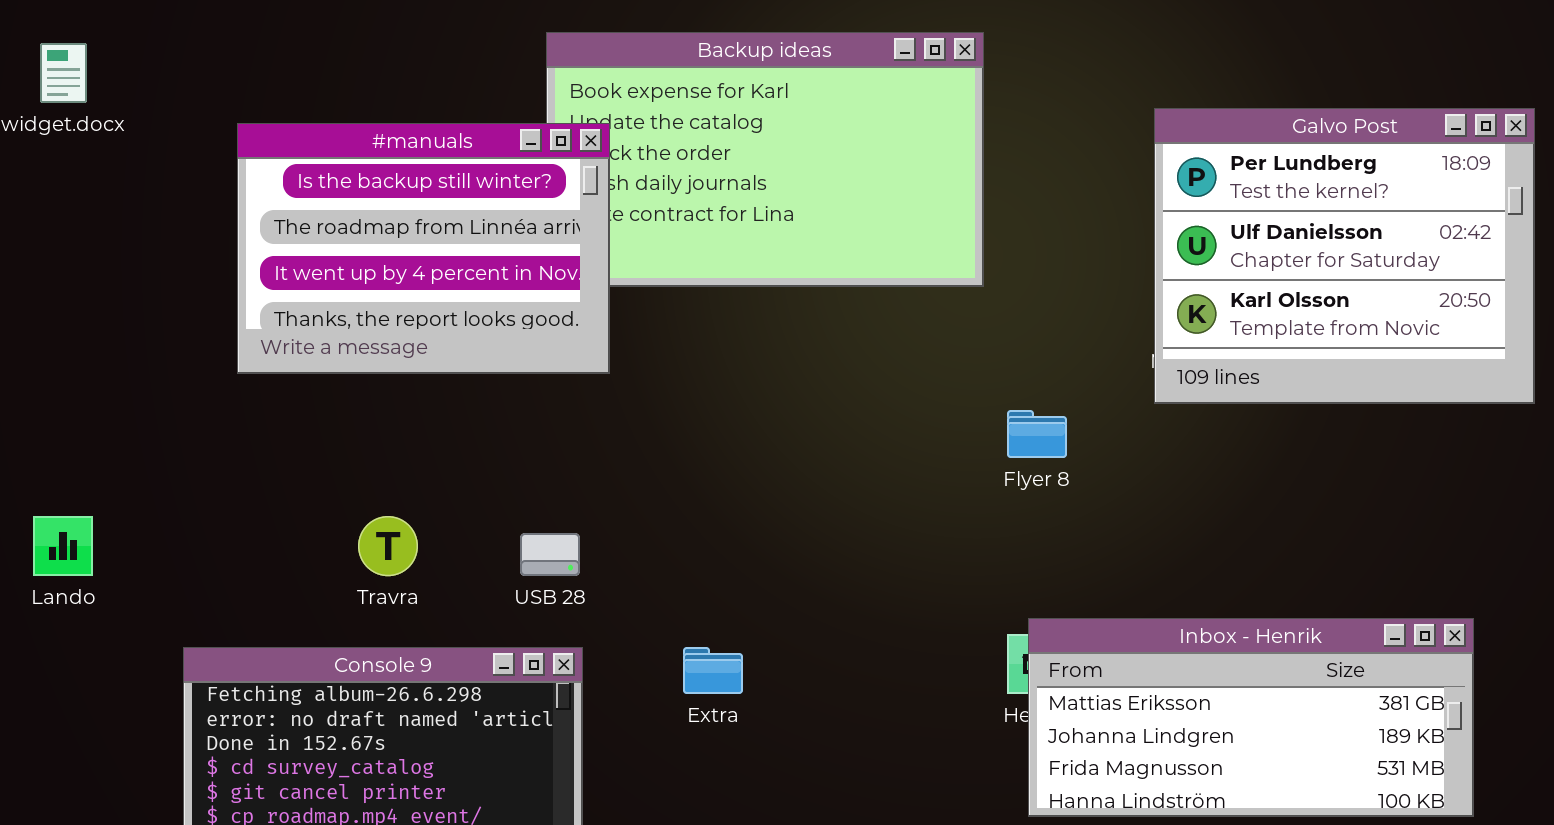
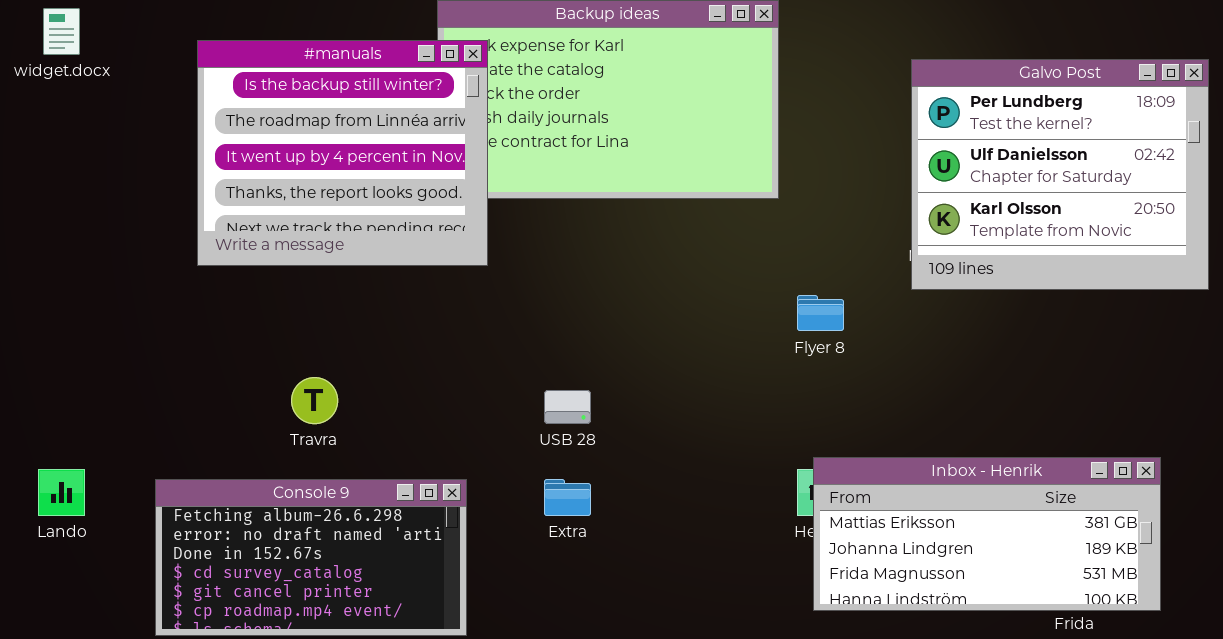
#manuals: [237,123,610,374] -> [197,40,488,266], resized
Lando: [33,516,93,576] -> [38,469,85,516], moved
USB 28: [520,533,580,576] -> [544,390,591,424], moved

